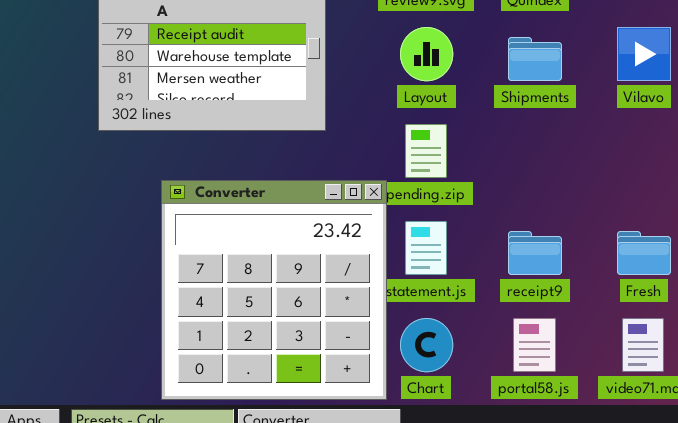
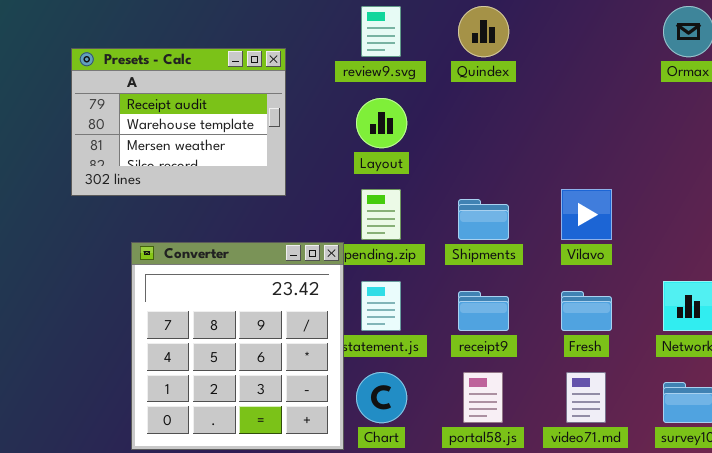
Vilavo: [617,27,671,81] -> [561,189,612,240], moved
Shipments: [508,37,562,81] -> [458,199,509,240], moved

